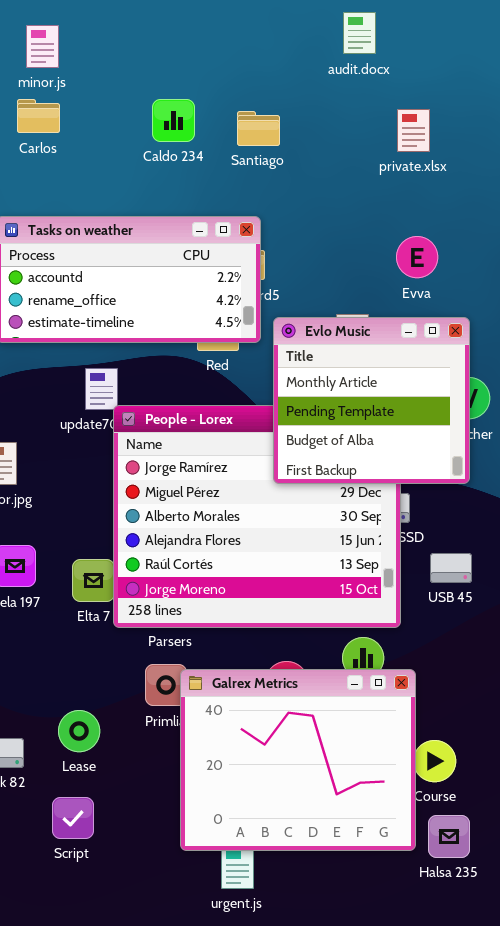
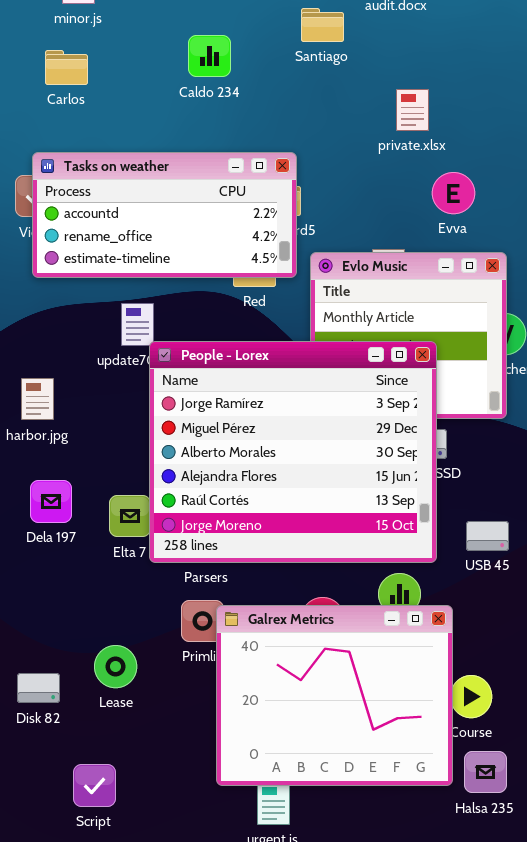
Carlos: [17,99,60,133] -> [45,50,88,85], moved
private.xlsx: [397,109,430,152] -> [396,89,429,131], moved
Santiago: [237,111,280,146] -> [301,8,344,42], moved
People - Lorex: [113,405,401,628] -> [149,341,437,563], raised
USB 45: [430,553,472,583] -> [466,521,509,551], moved
Script: [52,797,94,839] -> [73,764,116,807], moved

